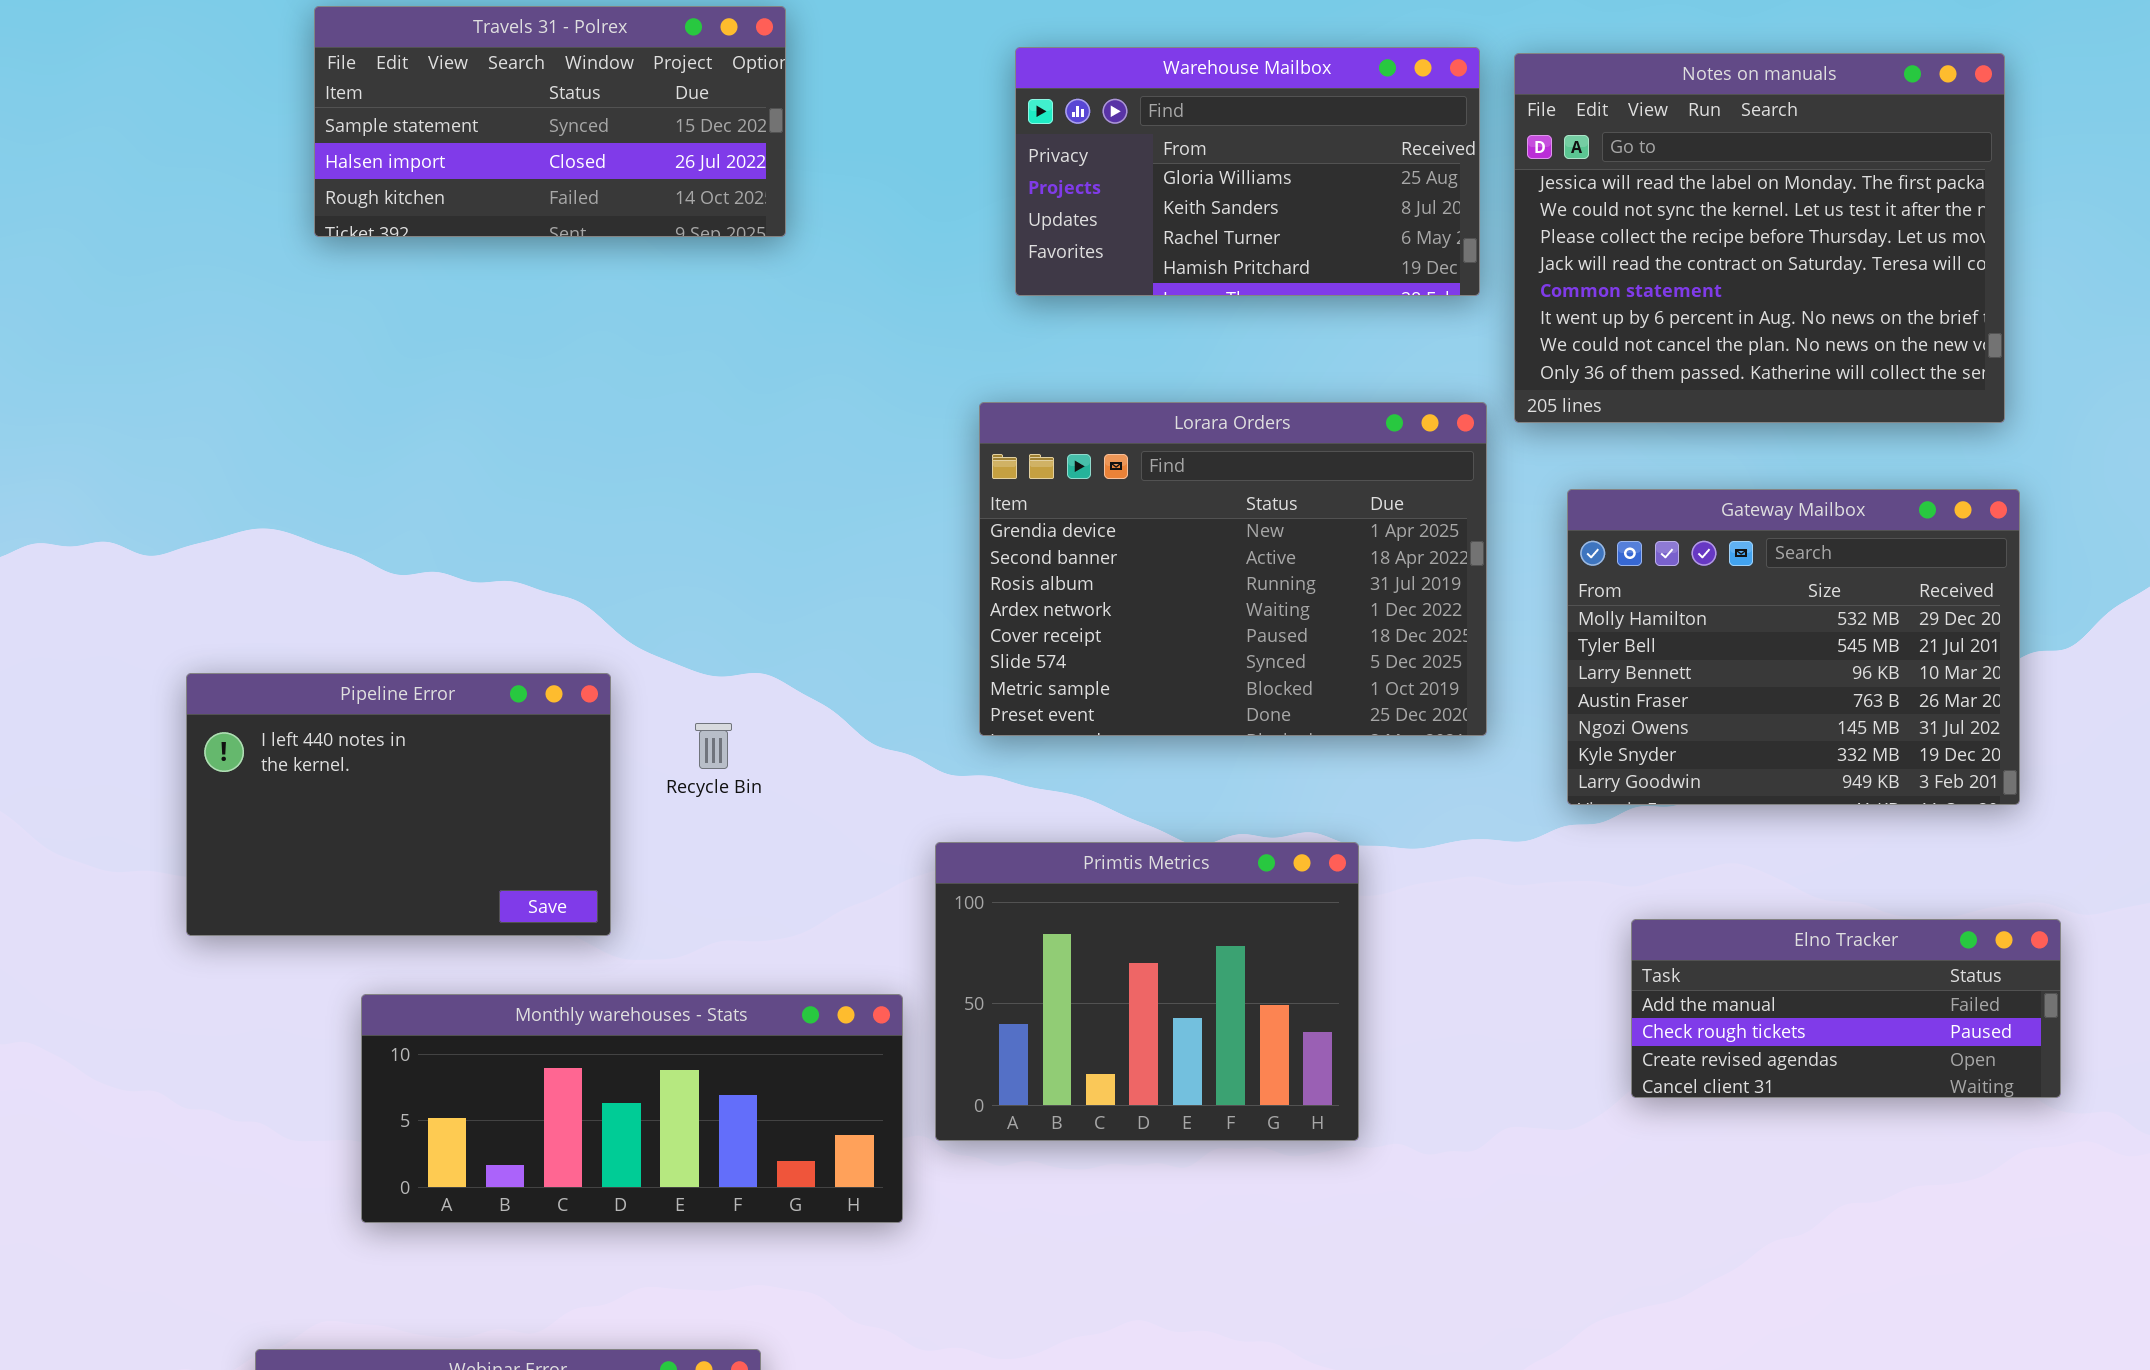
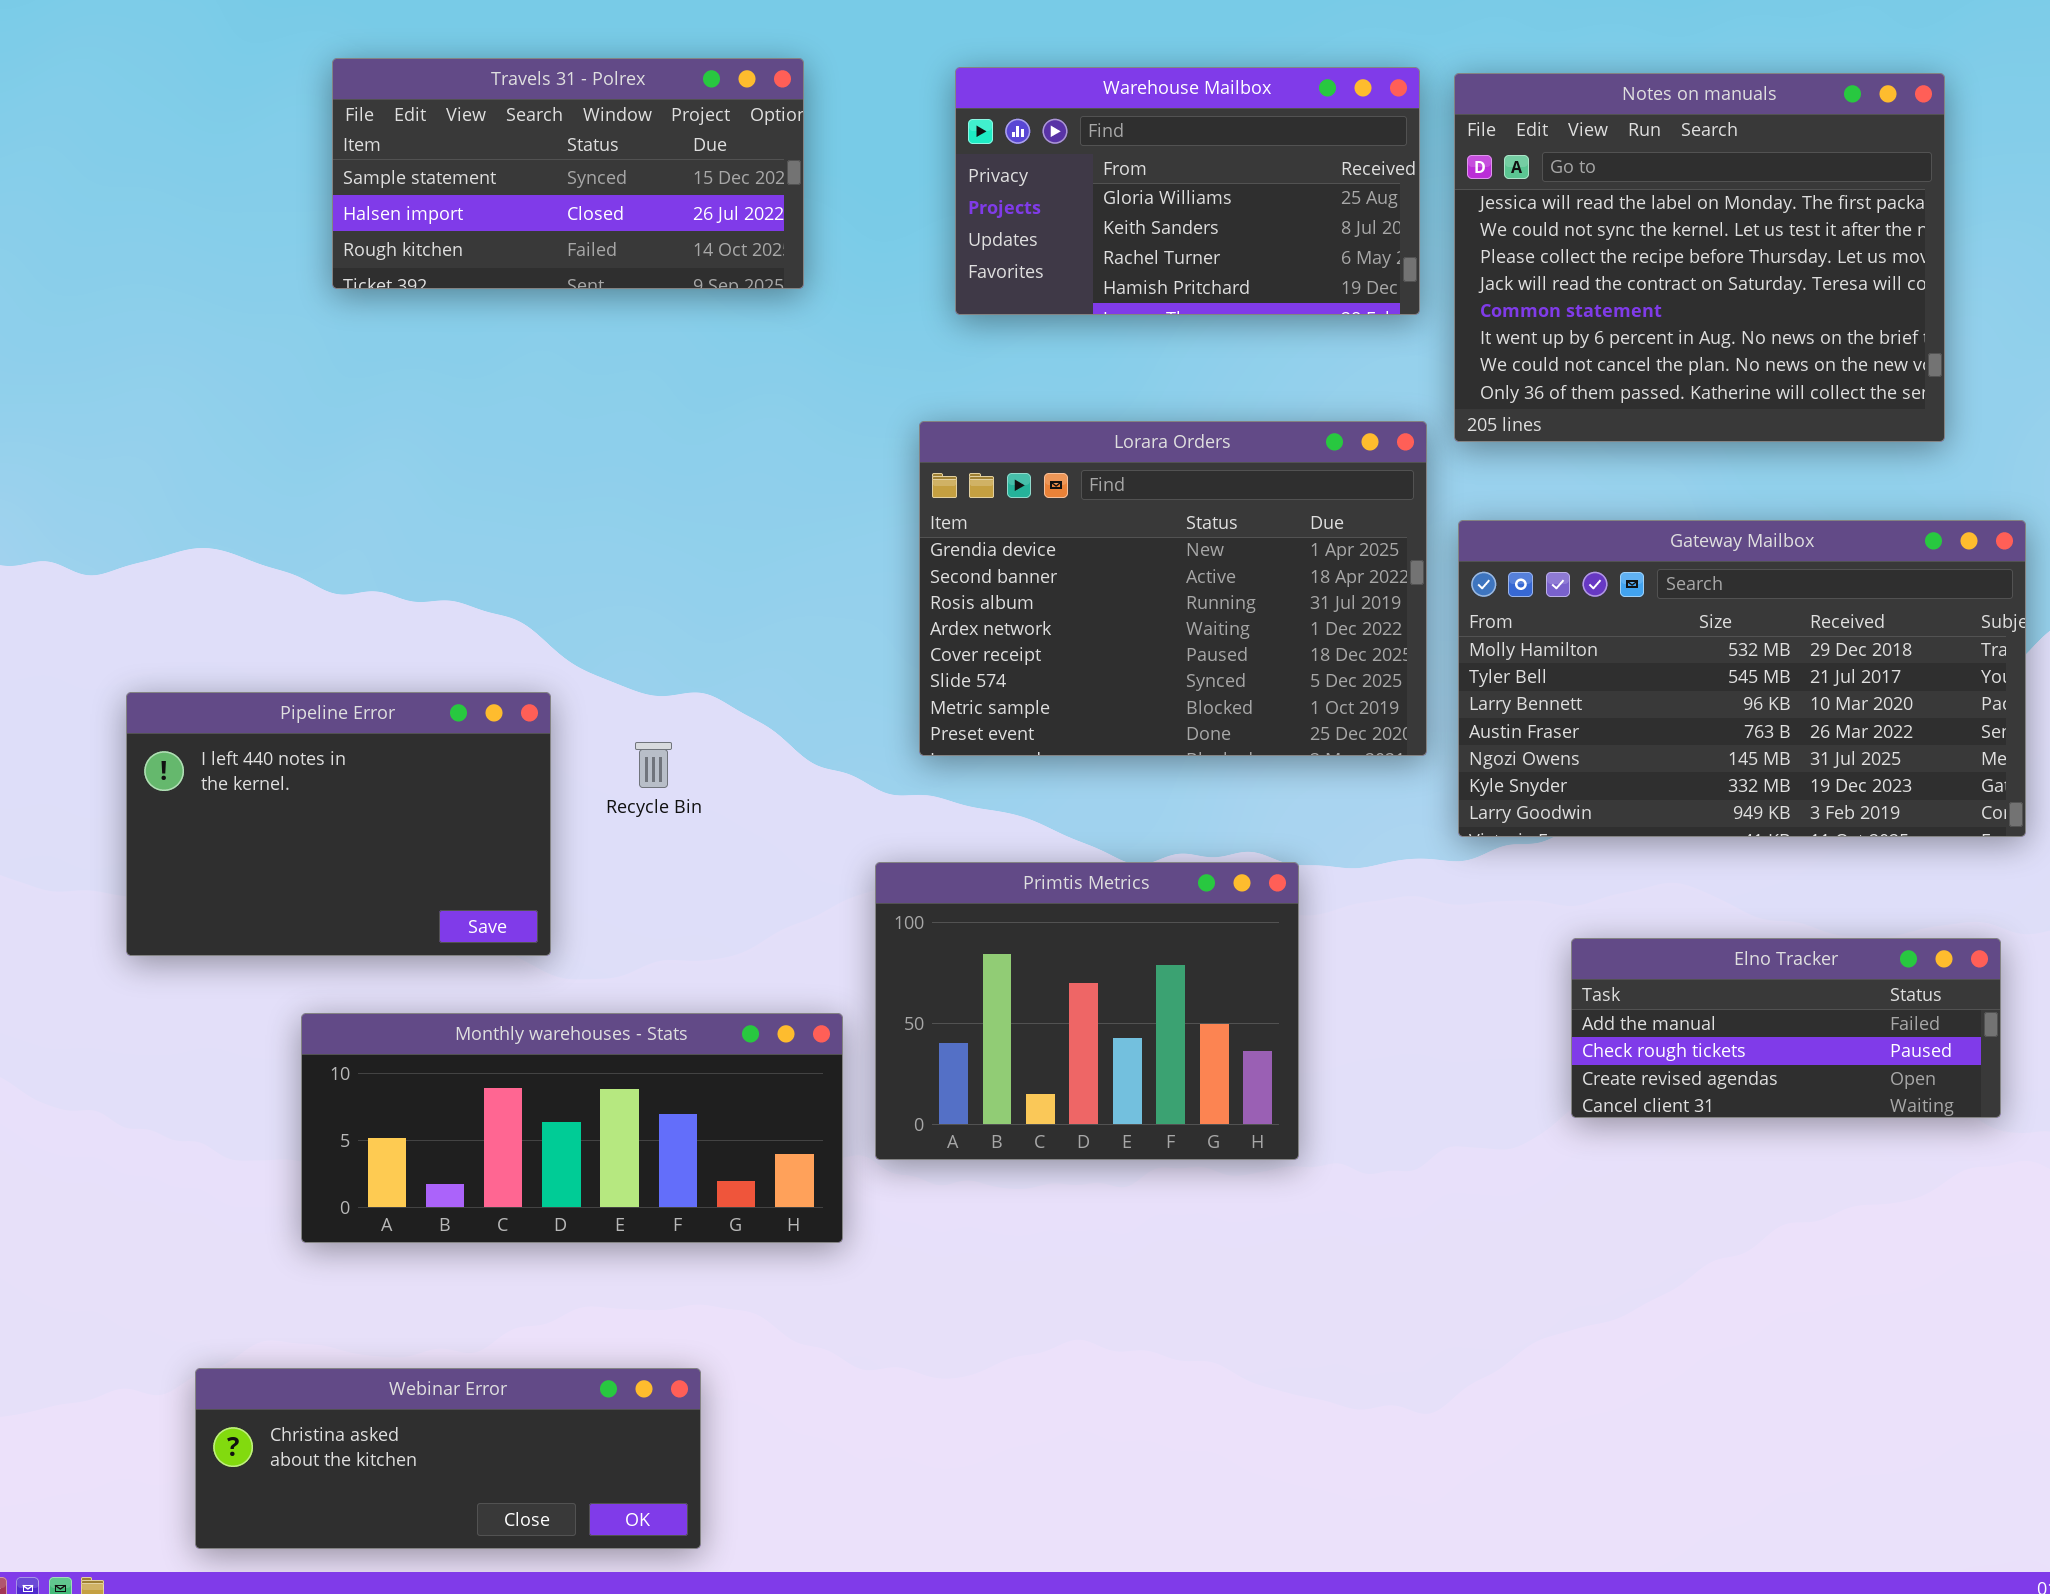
Travels 31 - Polrex: [314,6,786,237] -> [332,58,804,289], moved
Gateway Mailbox: [1567,489,2020,805] -> [1458,520,2026,837], moved, resized

